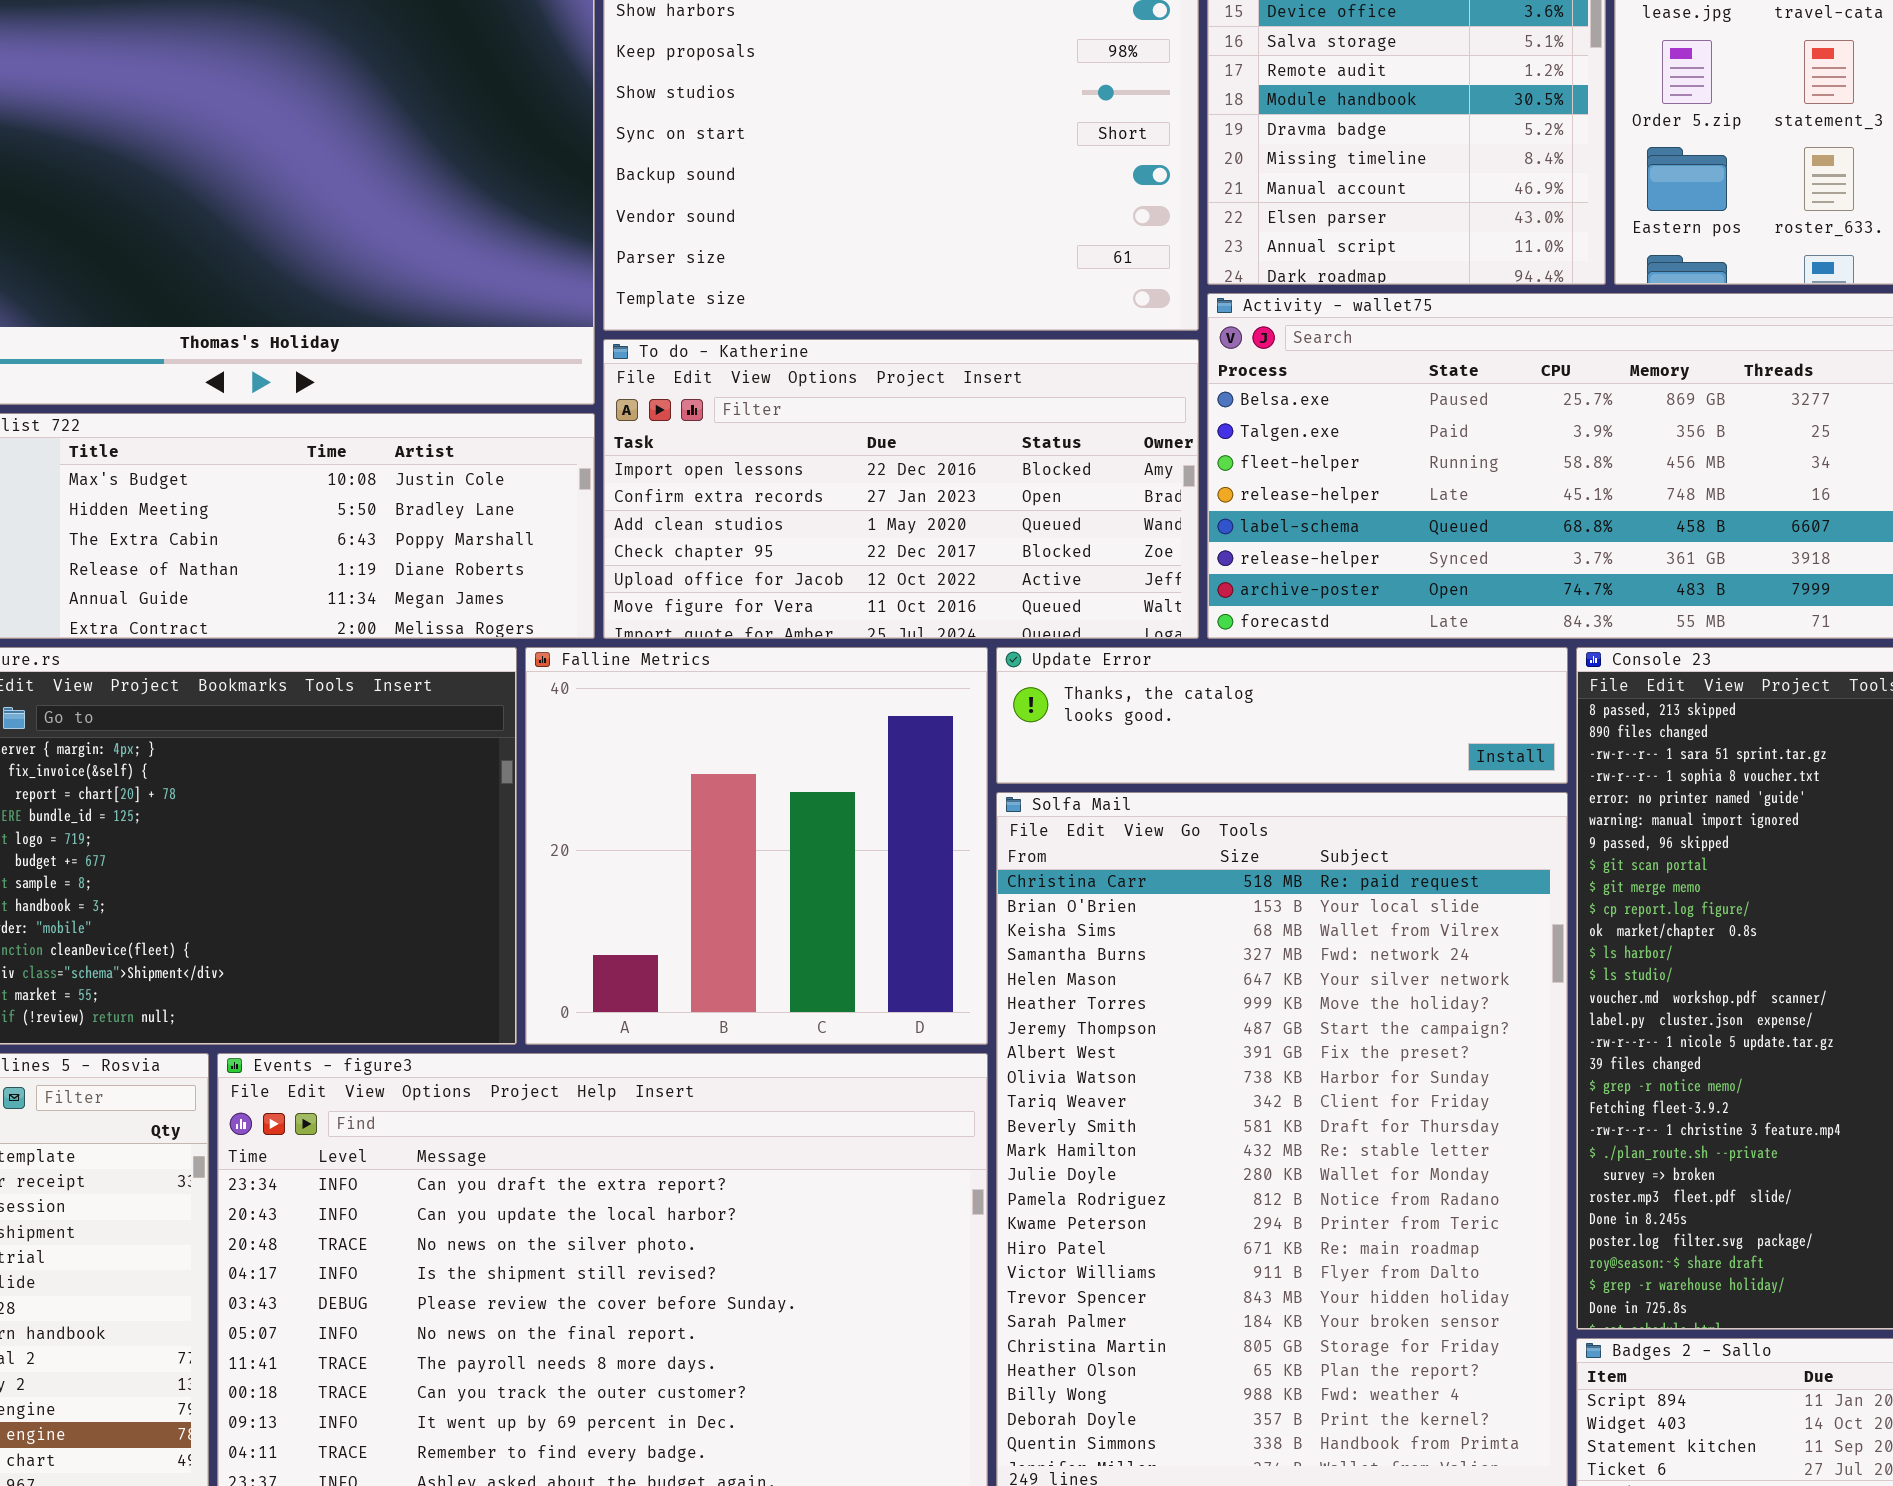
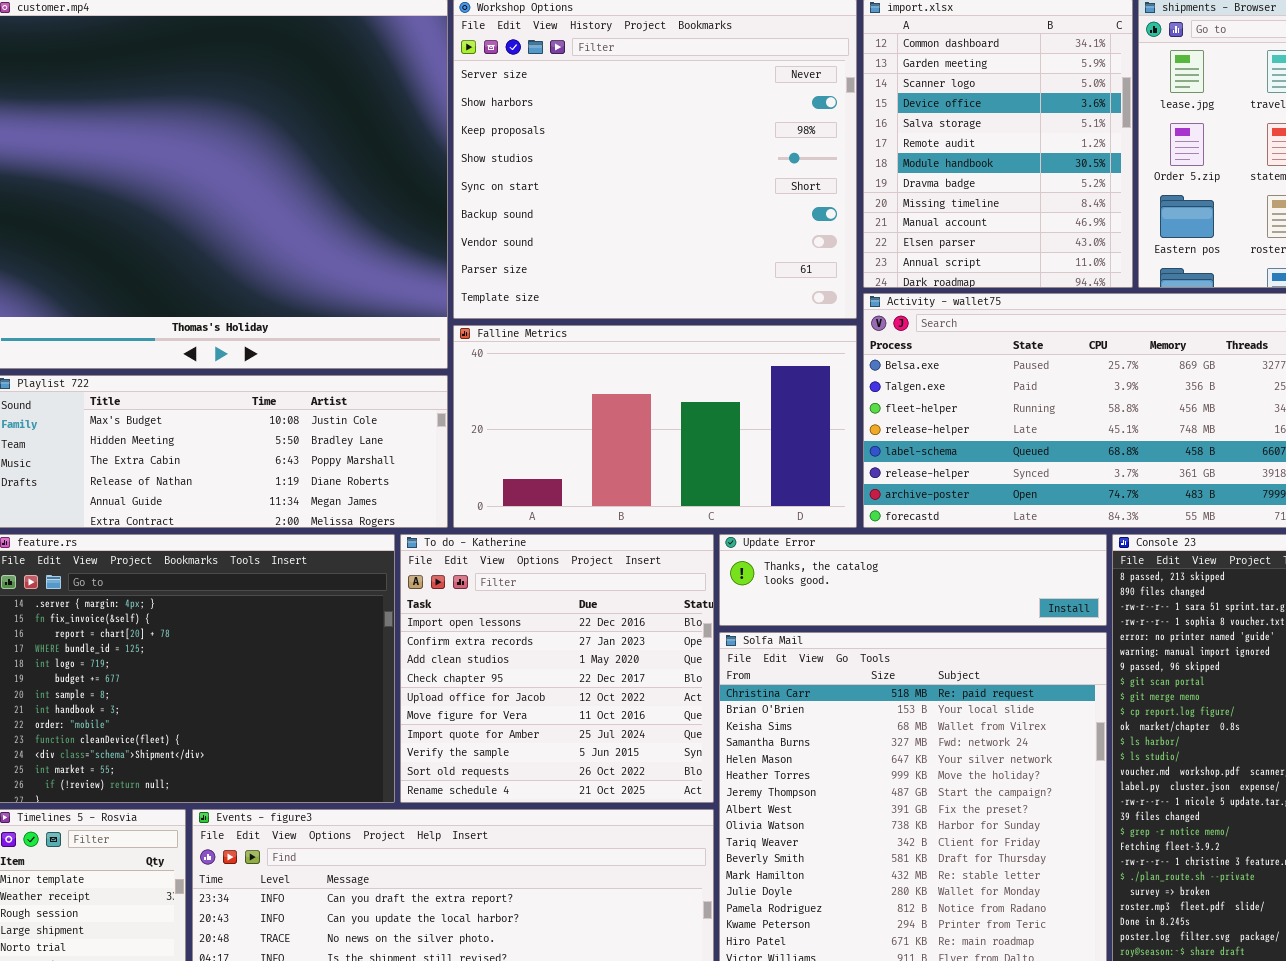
To do - Katherine: [603,339,1199,639] -> [400,534,714,803], moved, resized
Falline Metrics: [525,647,988,1045] -> [453,325,857,528], moved, resized

